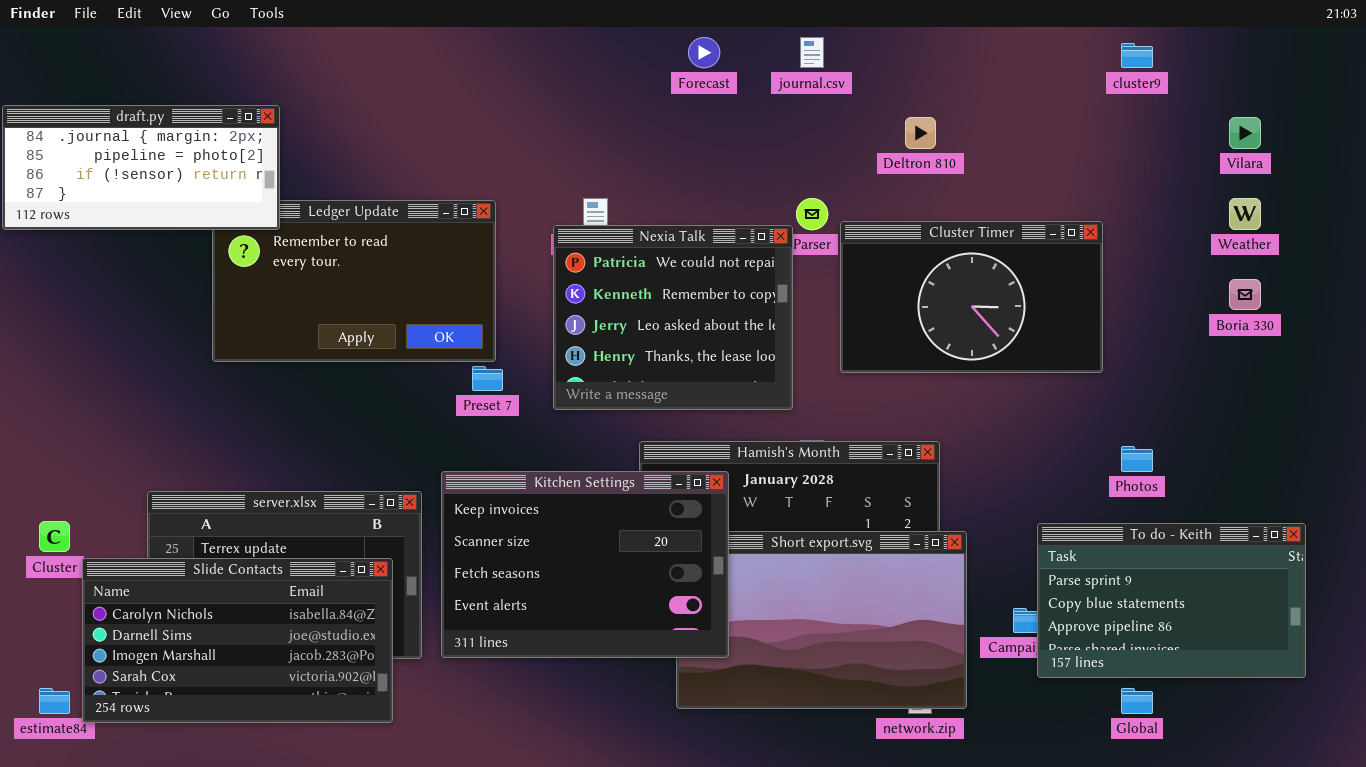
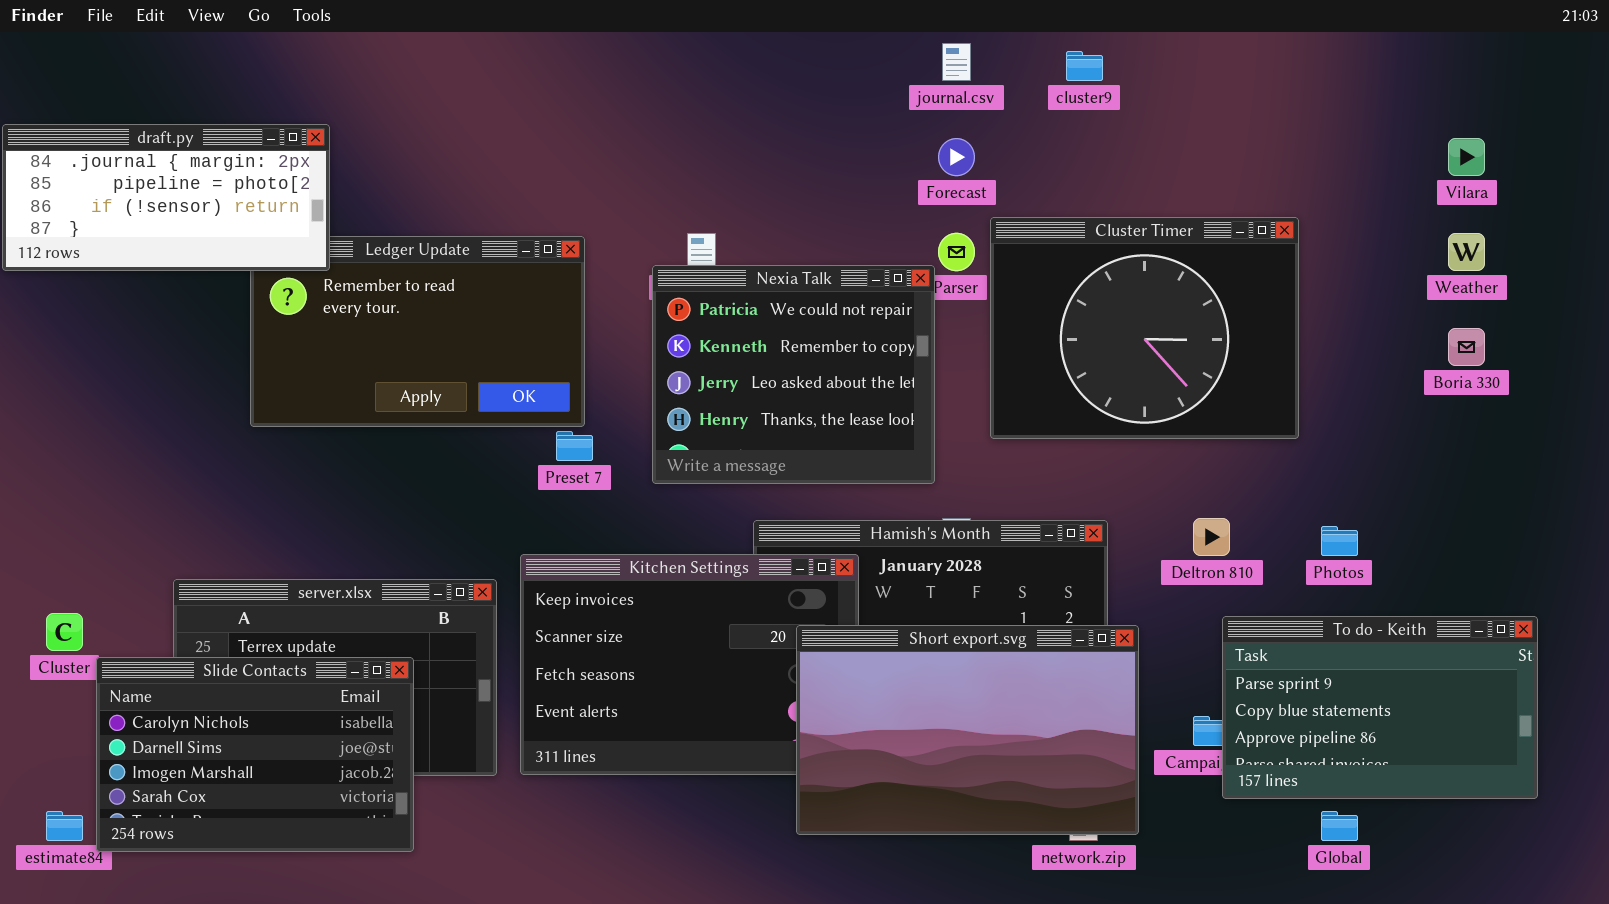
Forecast: [688,37,720,68] -> [938,138,975,176], moved
cluster9: [1121,43,1153,68] -> [1066,51,1103,81], moved
Deltron 810: [905,117,936,149] -> [1193,518,1230,556], moved
Cluster Timer: [840,221,1103,373] -> [990,217,1299,439], resized
Short export.svg: [676,531,967,709] -> [796,625,1139,835], raised
Slide Contacts: [82,558,393,723] -> [96,657,414,852], resized

